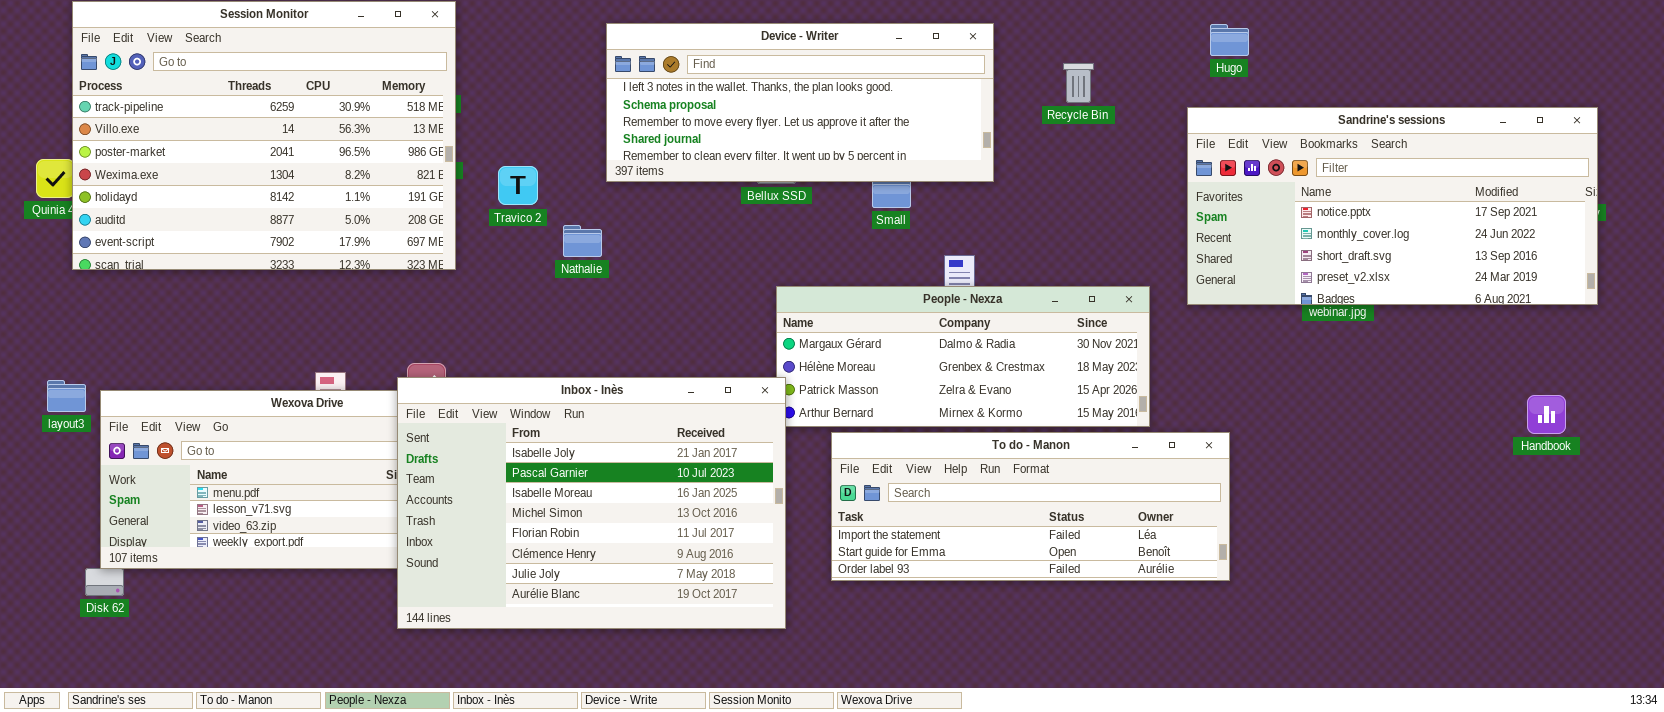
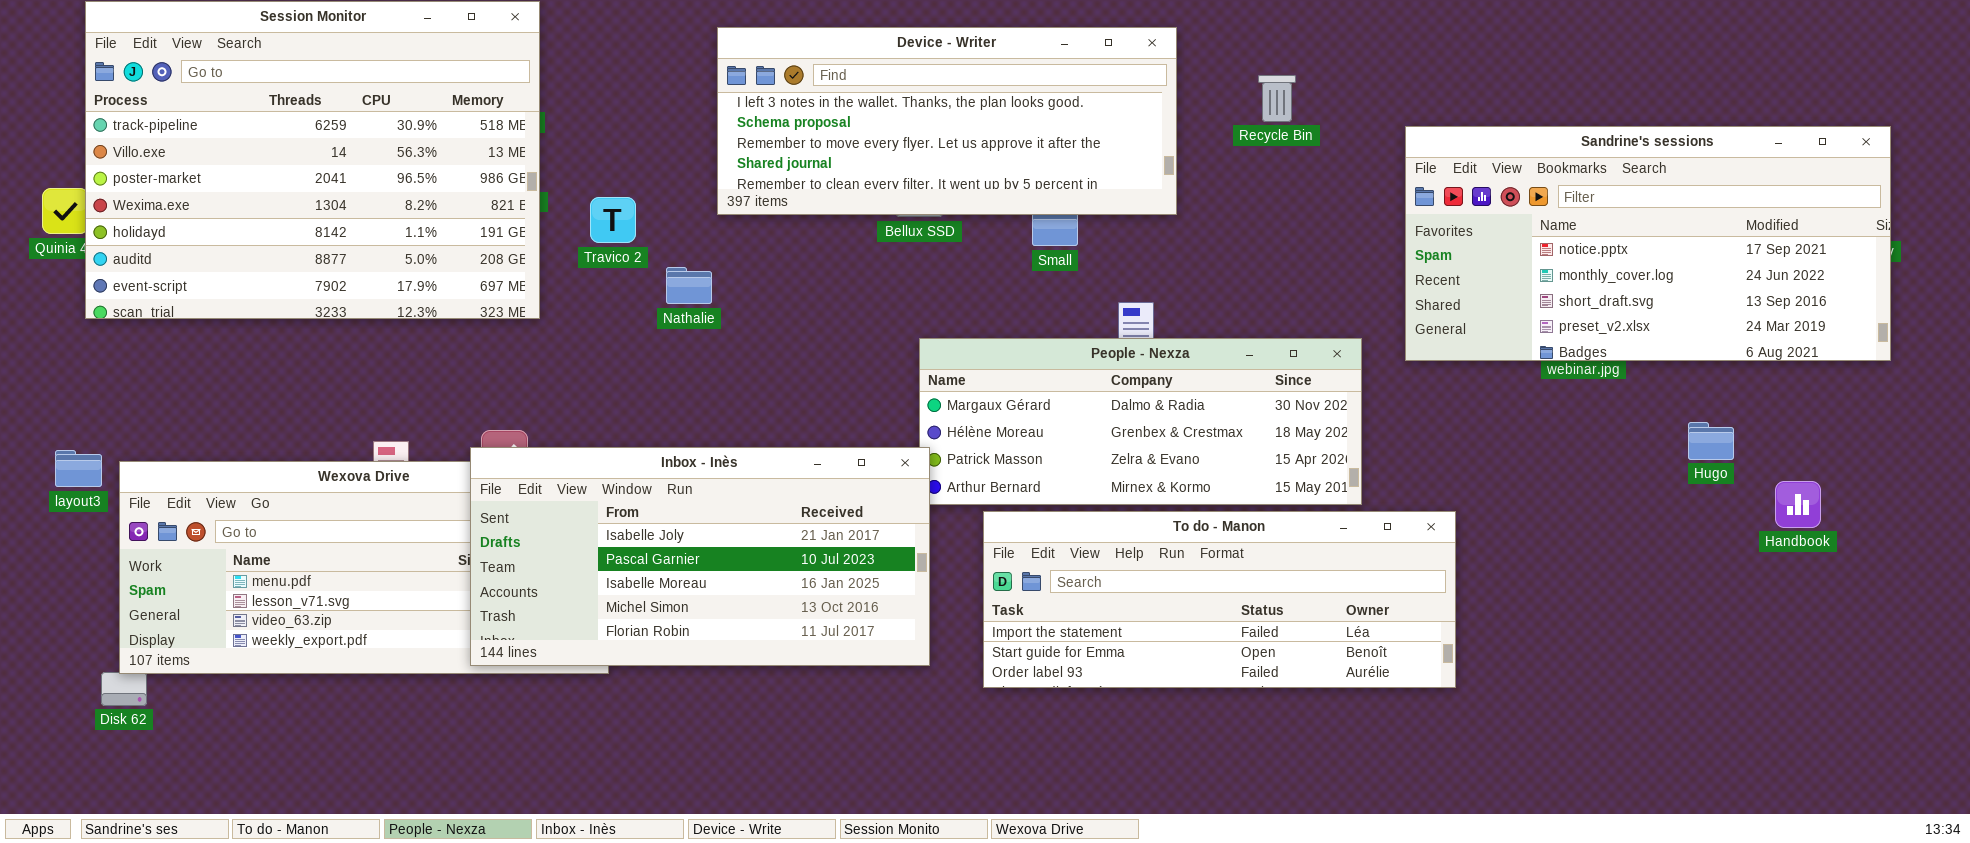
Hugo: [1210,24,1249,56] -> [1688,422,1734,460], moved
Inbox - Inès: [397,377,786,629] -> [470,447,930,666], resized
Handbook: [1527,395,1566,434] -> [1775,481,1821,528], moved

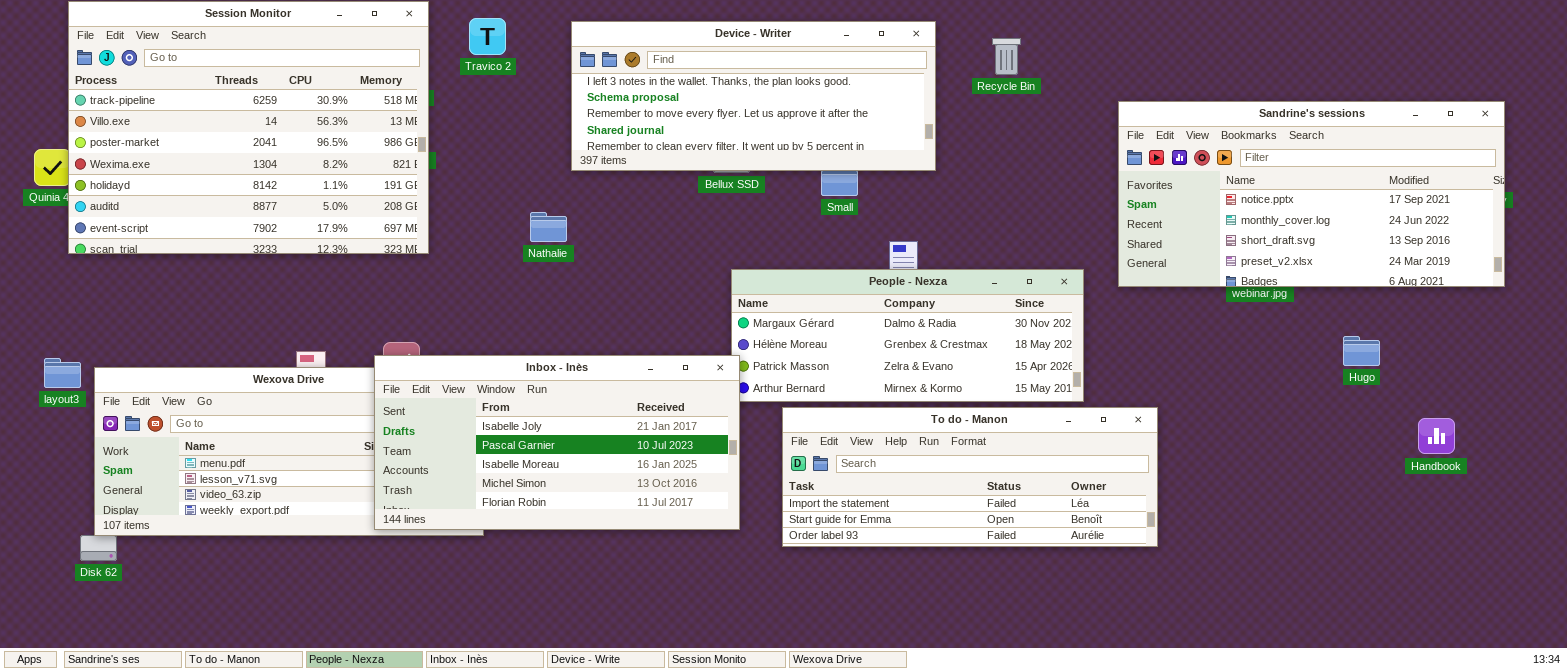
Recycle Bin: [1258,75,1296,122] -> [992,38,1021,75], moved
Travico 2: [590,197,636,243] -> [469,18,506,55], moved
Handbook: [1775,481,1821,528] -> [1418,418,1455,454], moved

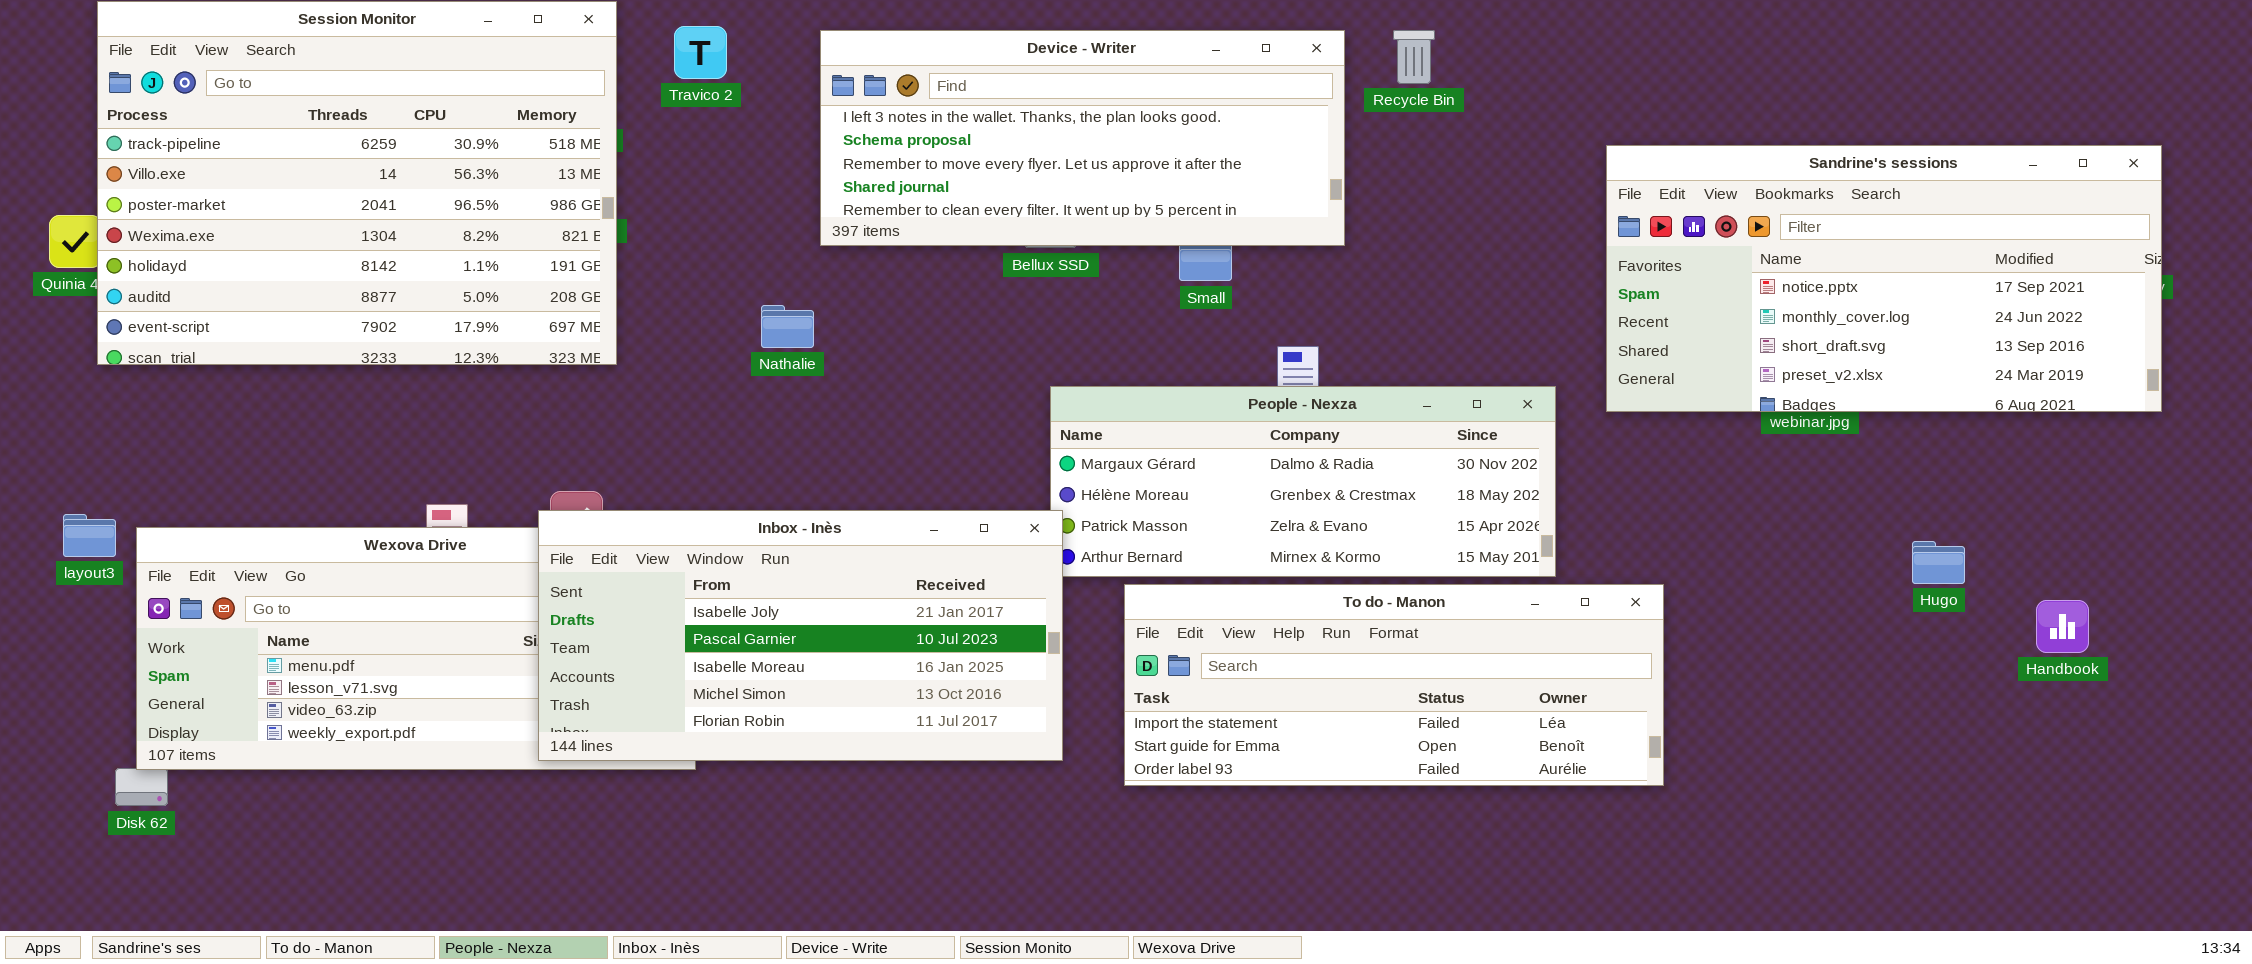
Recycle Bin: [992,38,1021,75] -> [1393,30,1435,84], moved
Hugo: [1343,336,1380,366] -> [1912,541,1965,584], moved

